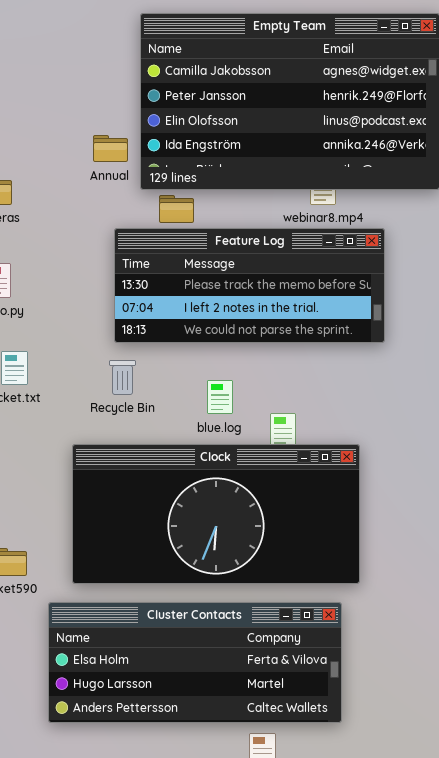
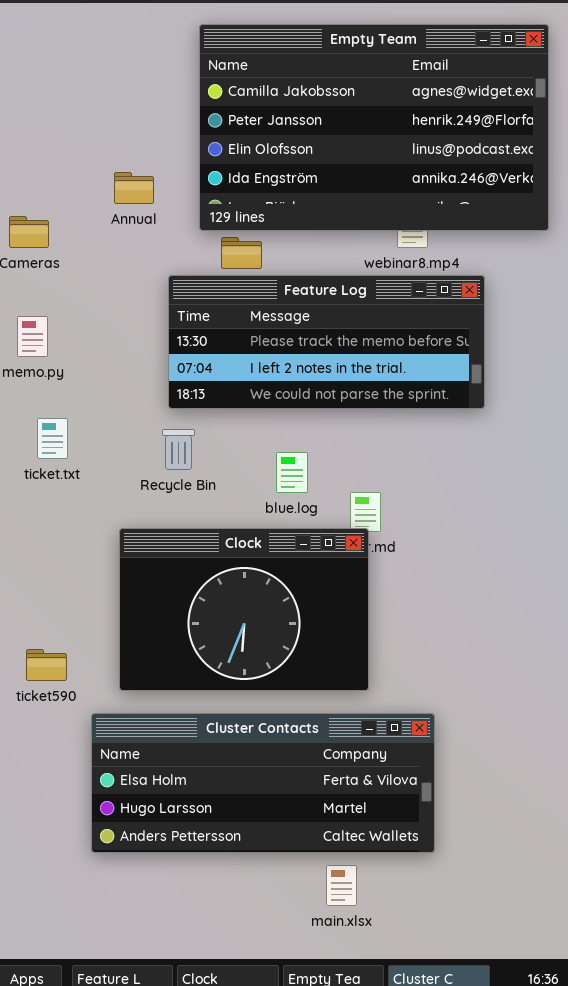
Annual: [93,135,128,162] -> [114,172,154,204], moved
Clock: [72,444,360,584] -> [119,528,369,691], resized

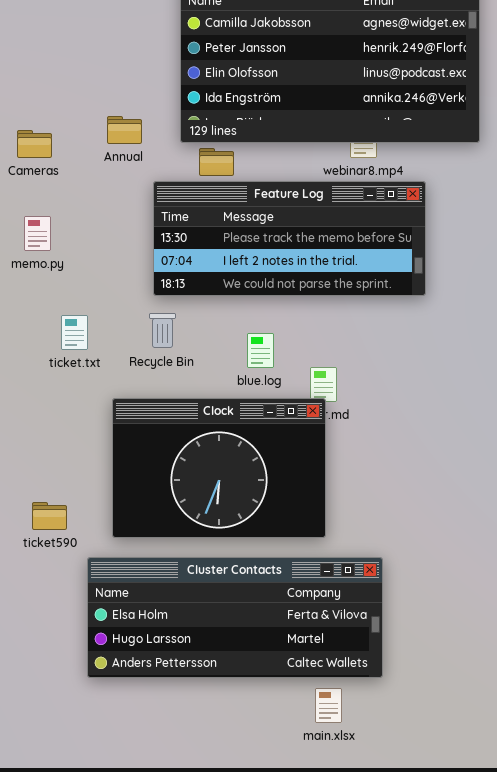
Annual: [114,172,154,204] -> [107,116,142,144], moved
ticket.txt: [37,418,68,459] -> [61,315,88,350], moved
main.xlsx: [326,865,357,906] -> [315,688,342,723], moved

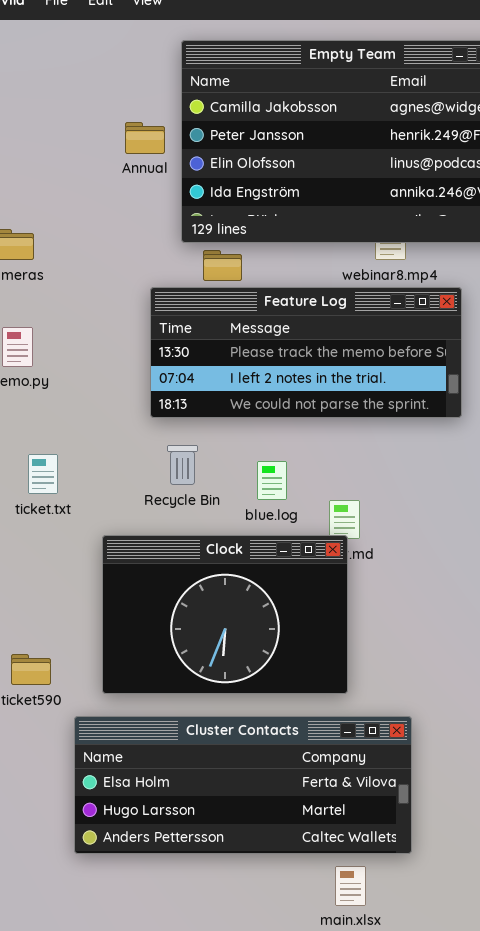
Annual: [107,116,142,144] -> [125,122,165,154], moved
Recycle Bin: [149,313,176,348] -> [167,445,198,485], moved
ticket.txt: [61,315,88,350] -> [28,454,58,494], moved

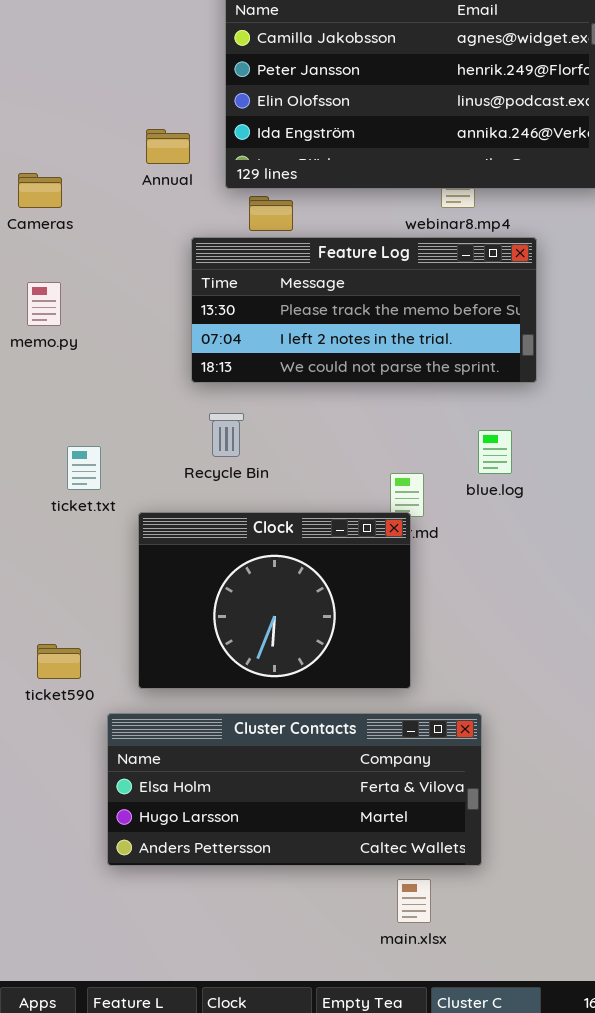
Annual: [125,122,165,154] -> [146,129,190,164], moved
ticket.txt: [28,454,58,494] -> [67,446,101,490], moved
blue.log: [257,461,287,500] -> [478,430,512,474], moved

